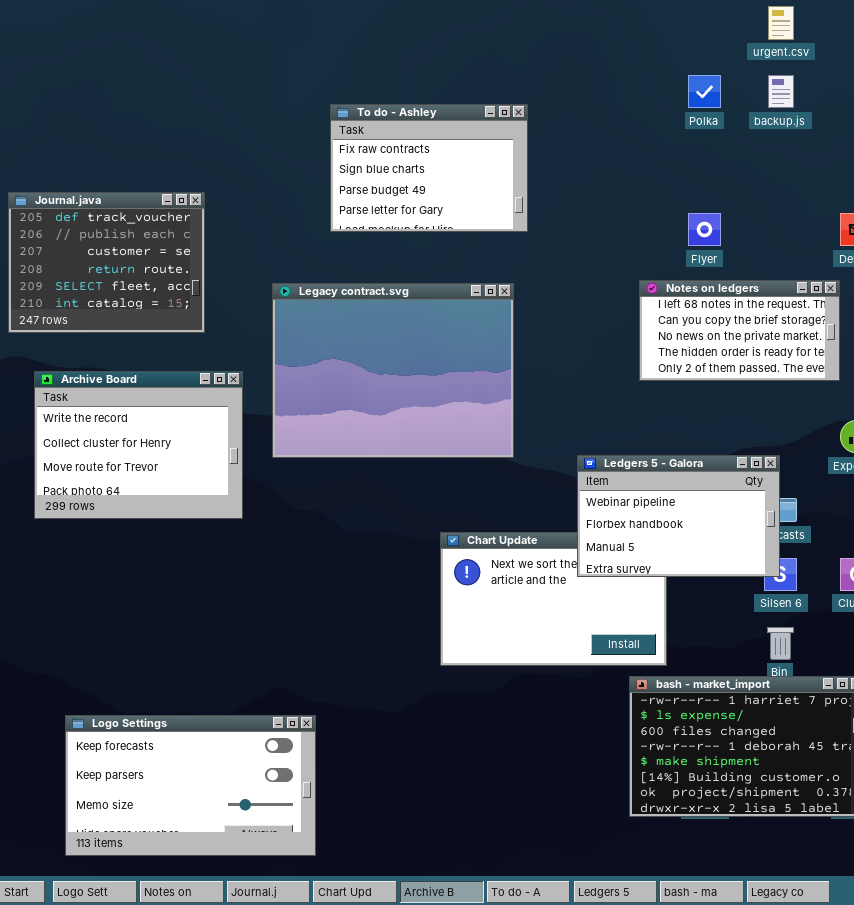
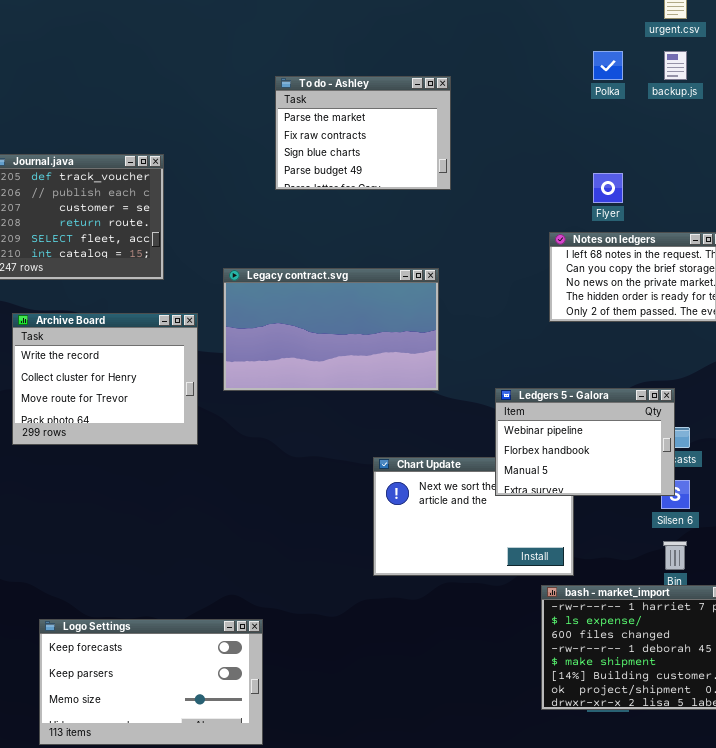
To do - Ashley: [330,104,528,232] -> [275,76,451,190], scrolled up 1 row
Legacy contract.svg: [272,283,514,458] -> [223,268,439,391], resized

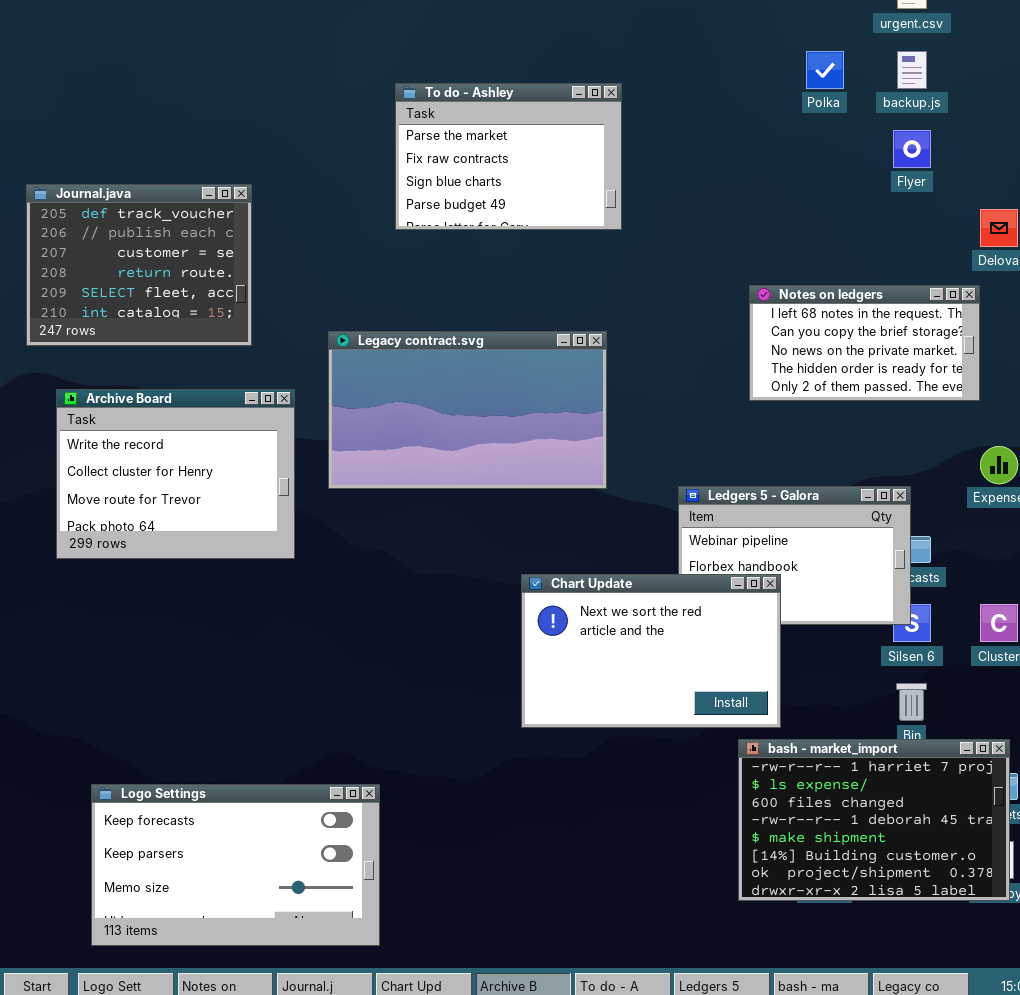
Flyer: [593,173,623,203] -> [893,130,931,168], moved
Chart Update: [373,457,574,576] -> [521,574,781,728], raised

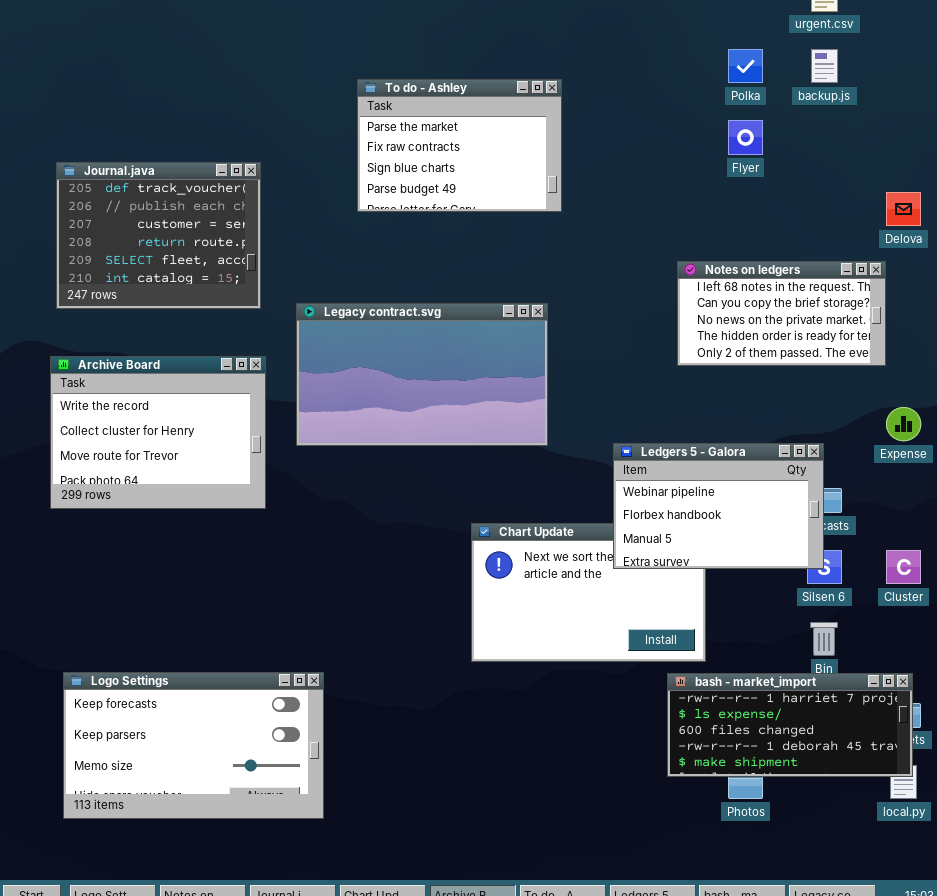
Flyer: [893,130,931,168] -> [728,120,763,155], moved
Journal.java: [26,184,252,346] -> [56,162,261,309], moved
Ledgers 5 - Galora: [678,486,911,625] -> [613,443,824,569], raised
bash - market_import: [738,739,1010,901] -> [667,673,913,777], resized
Logo Settings: [91,784,380,946] -> [63,672,324,819], moved

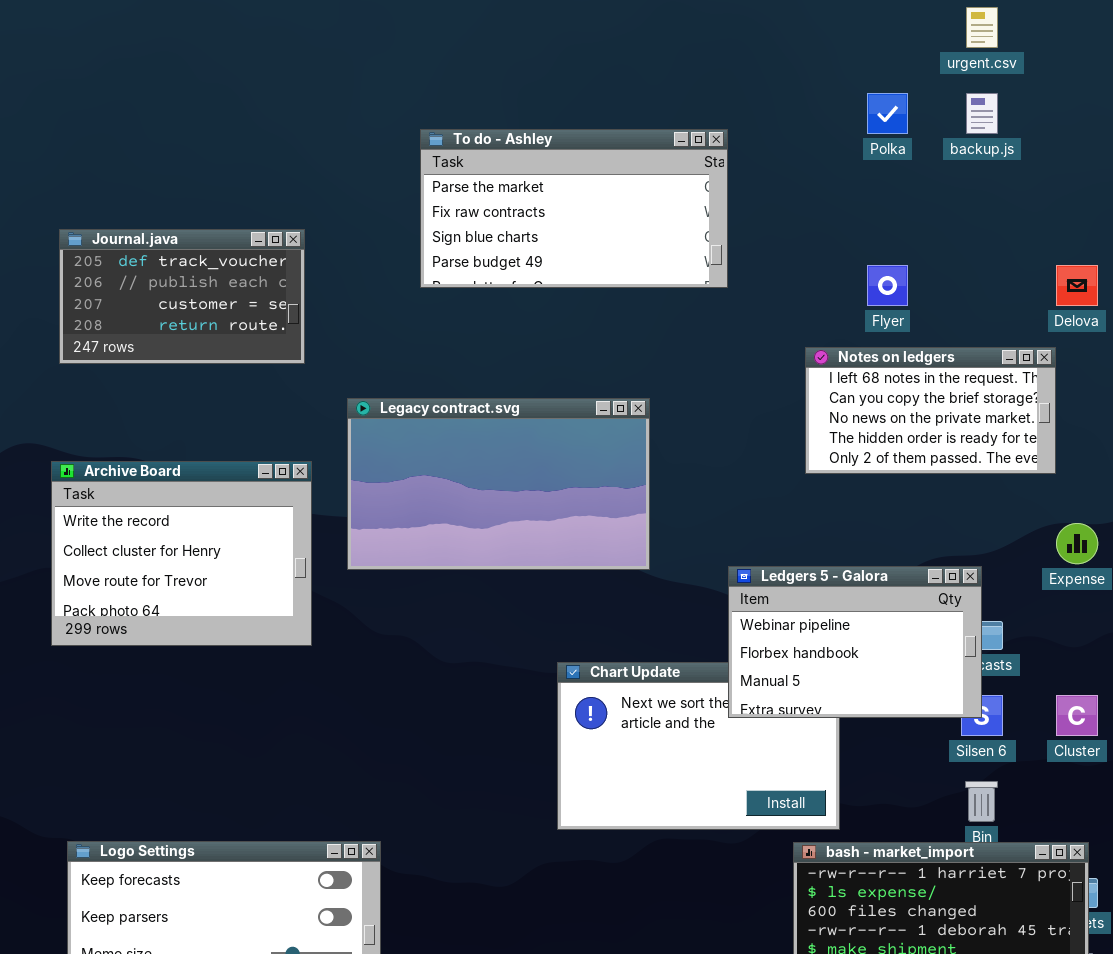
To do - Ashley: [357,79,562,212] -> [420,129,728,288], resized
Flyer: [728,120,763,155] -> [867,265,908,306], moved
Journal.java: [56,162,261,309] -> [59,229,305,364], resized

